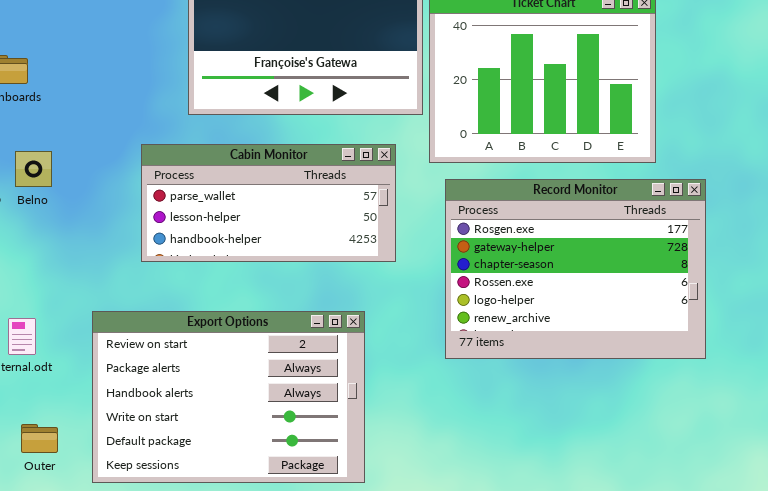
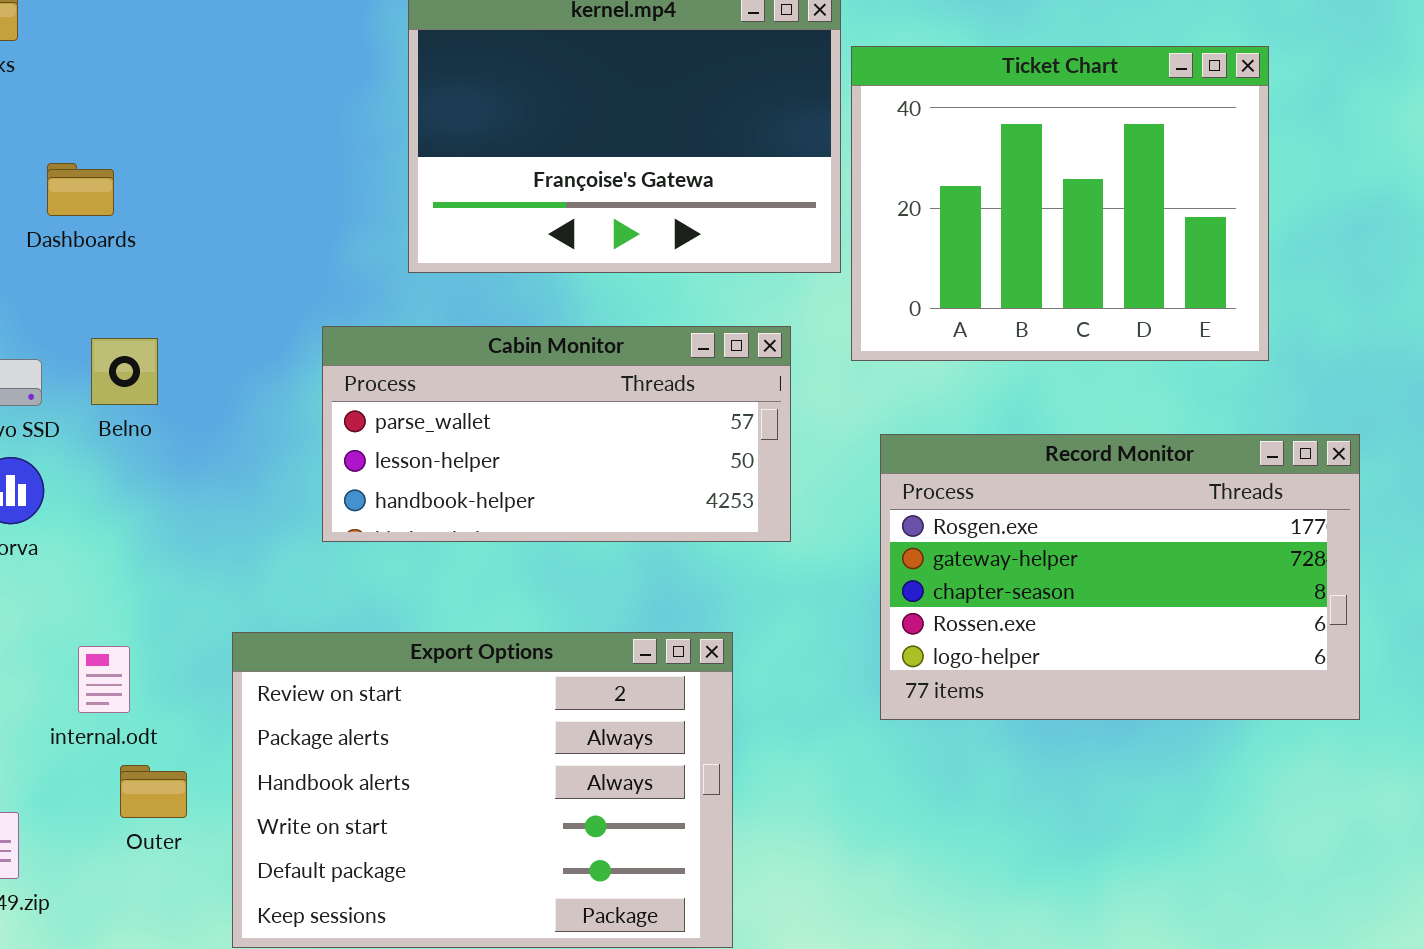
Record Monitor: [445,179,706,359] -> [880,434,1360,720], resized
Outer: [21,424,58,453] -> [120,765,187,818], moved

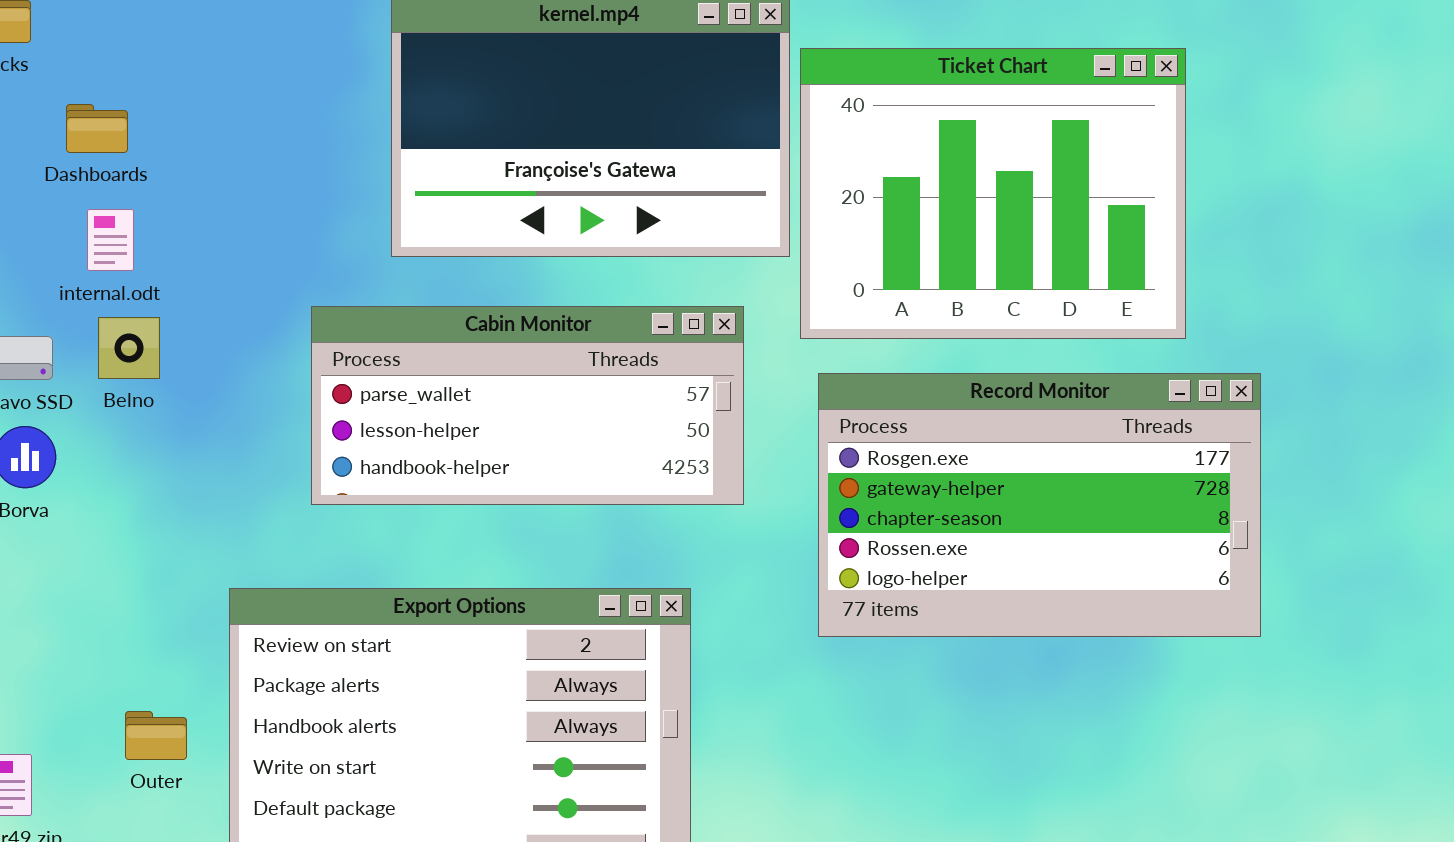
Dashboards: [47,163,114,216] -> [66,104,128,153], moved
Record Monitor: [880,434,1360,720] -> [818,373,1261,637], moved
internal.odt: [78,646,130,713] -> [87,209,134,271], moved

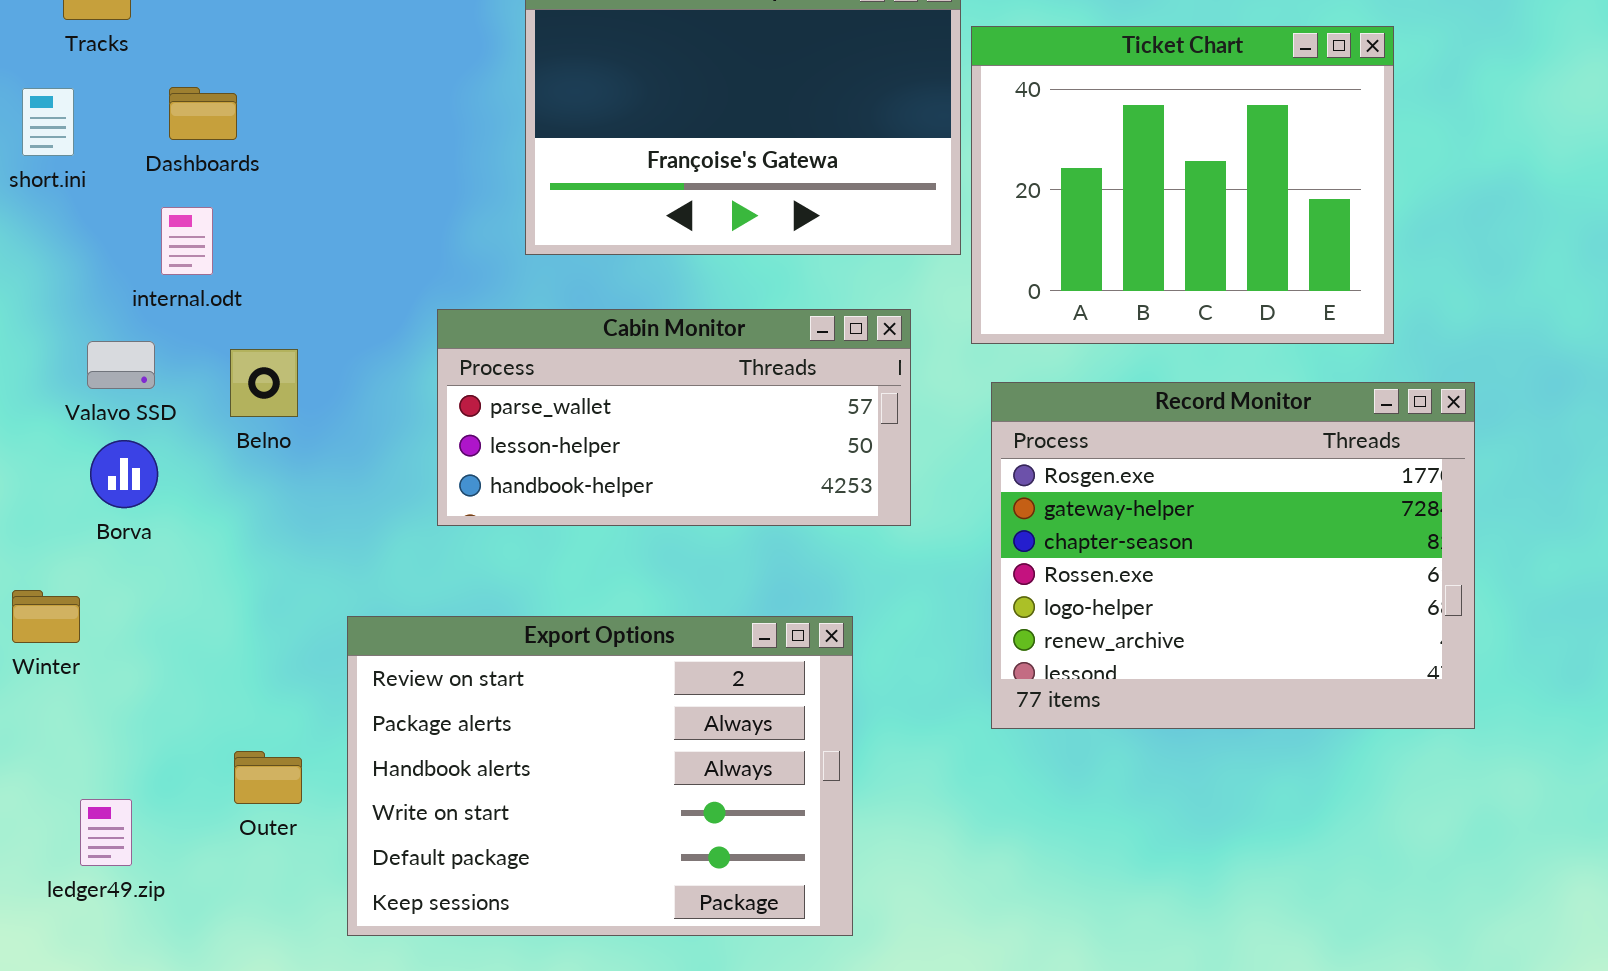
internal.odt: [87,209,134,271] -> [161,207,213,275], moved
Belno: [98,317,160,379] -> [230,349,298,417], moved
Record Monitor: [818,373,1261,637] -> [991,382,1475,729], resized

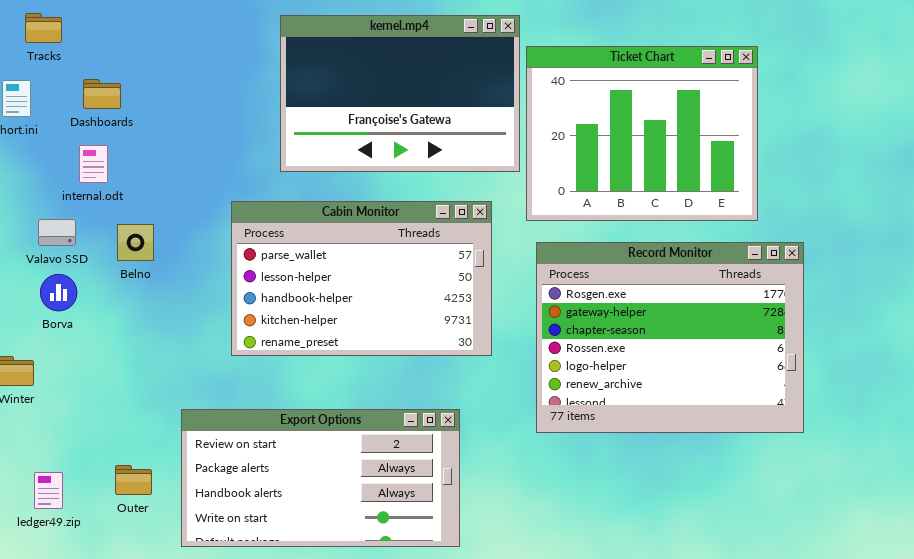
Cabin Monitor: [437,309,911,526] -> [231,201,492,356], resized
Export Options: [347,616,853,936] -> [181,409,460,547], resized
Outer: [234,751,302,804] -> [115,465,152,495], moved

